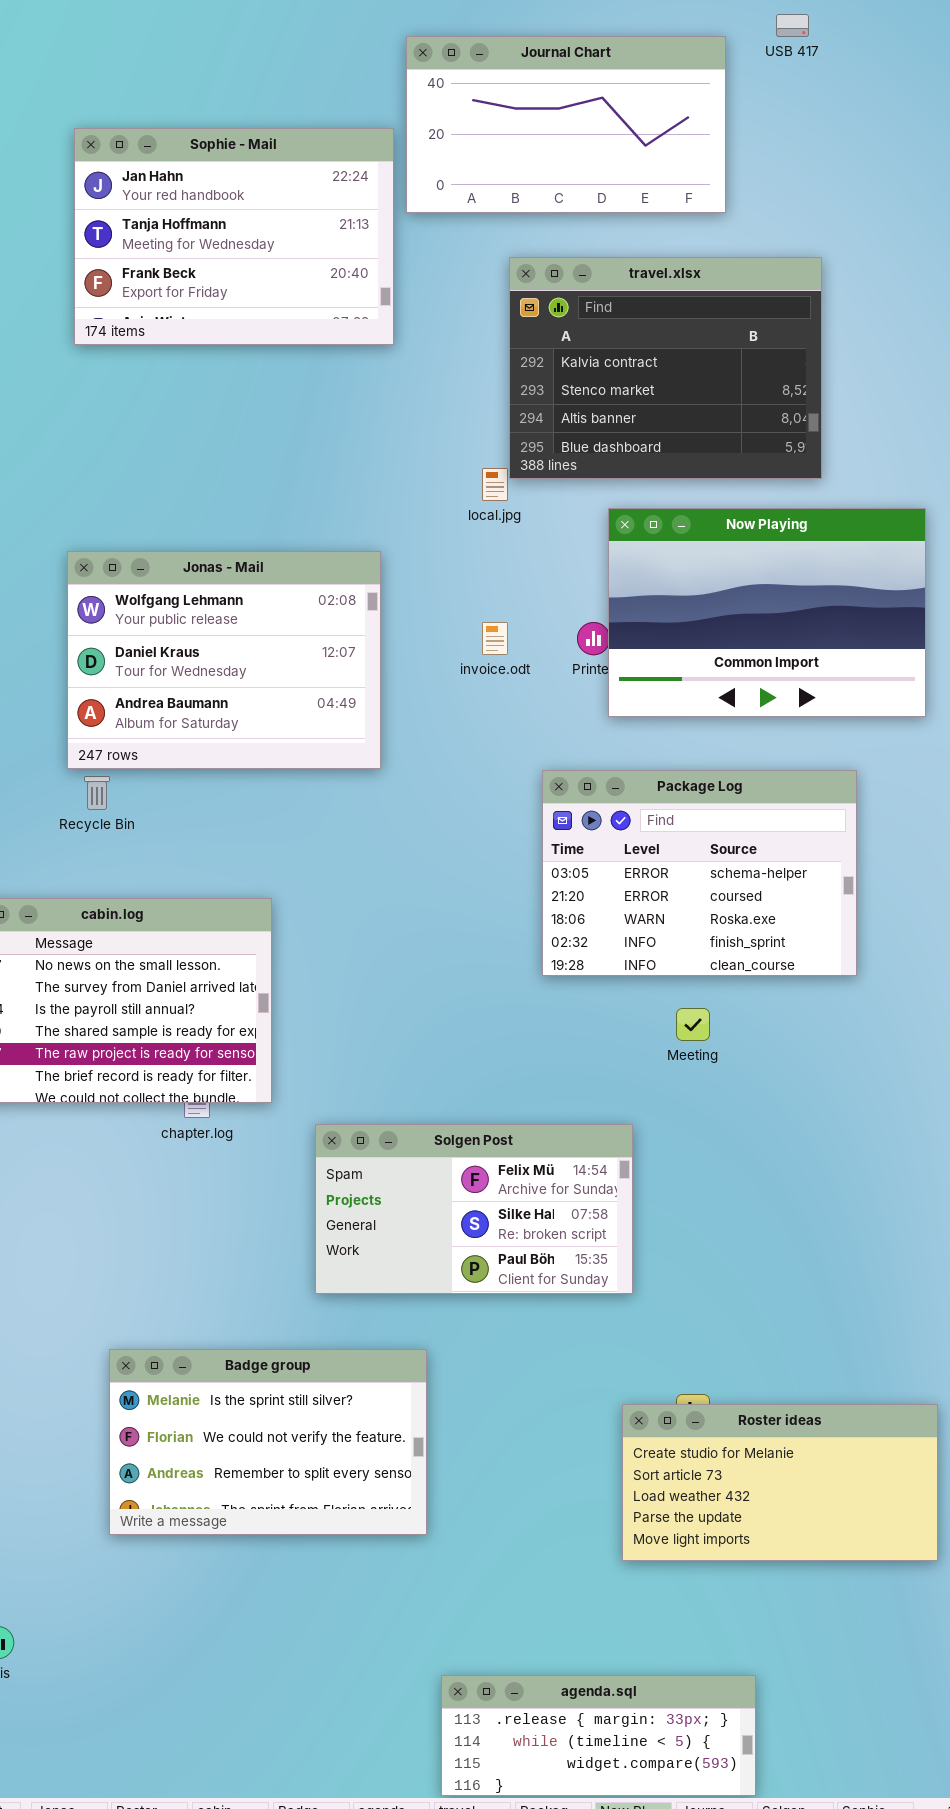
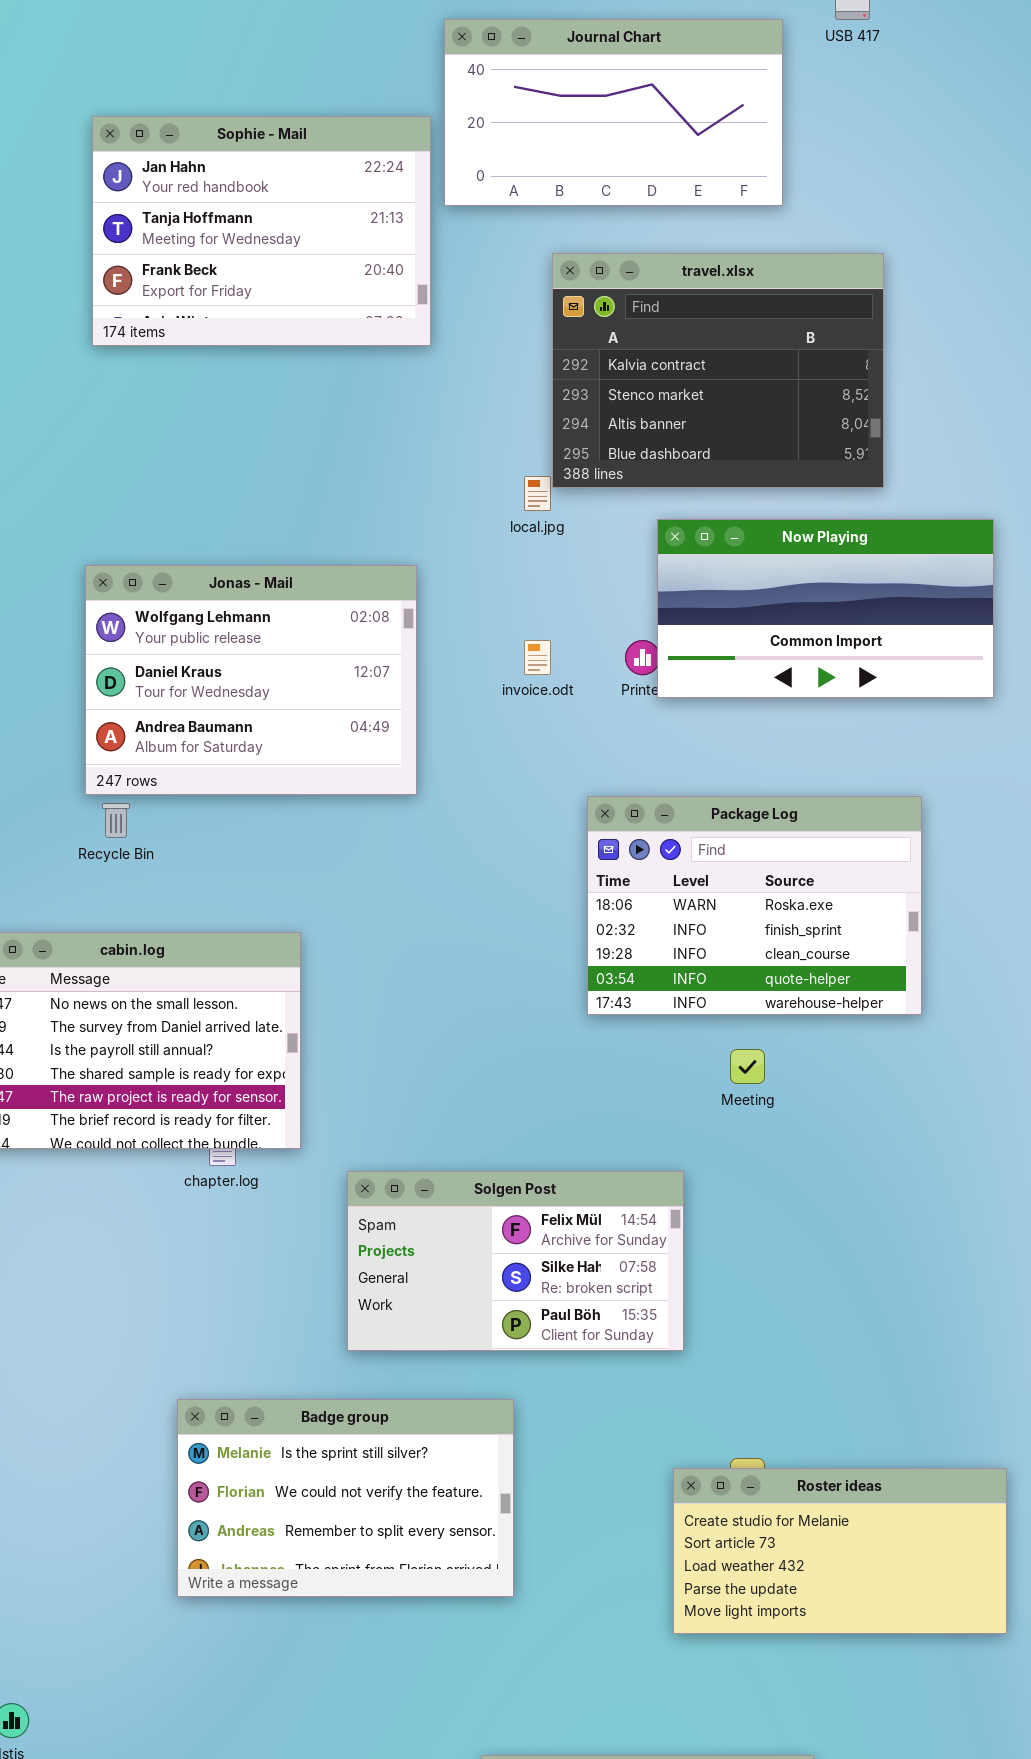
Now Playing: [608,508,926,717] -> [657,519,994,698], resized
Package Log: [542,770,857,976] -> [587,796,922,1015], scrolled down 2 rows
Badge group: [109,1349,427,1535] -> [177,1399,514,1597], moved

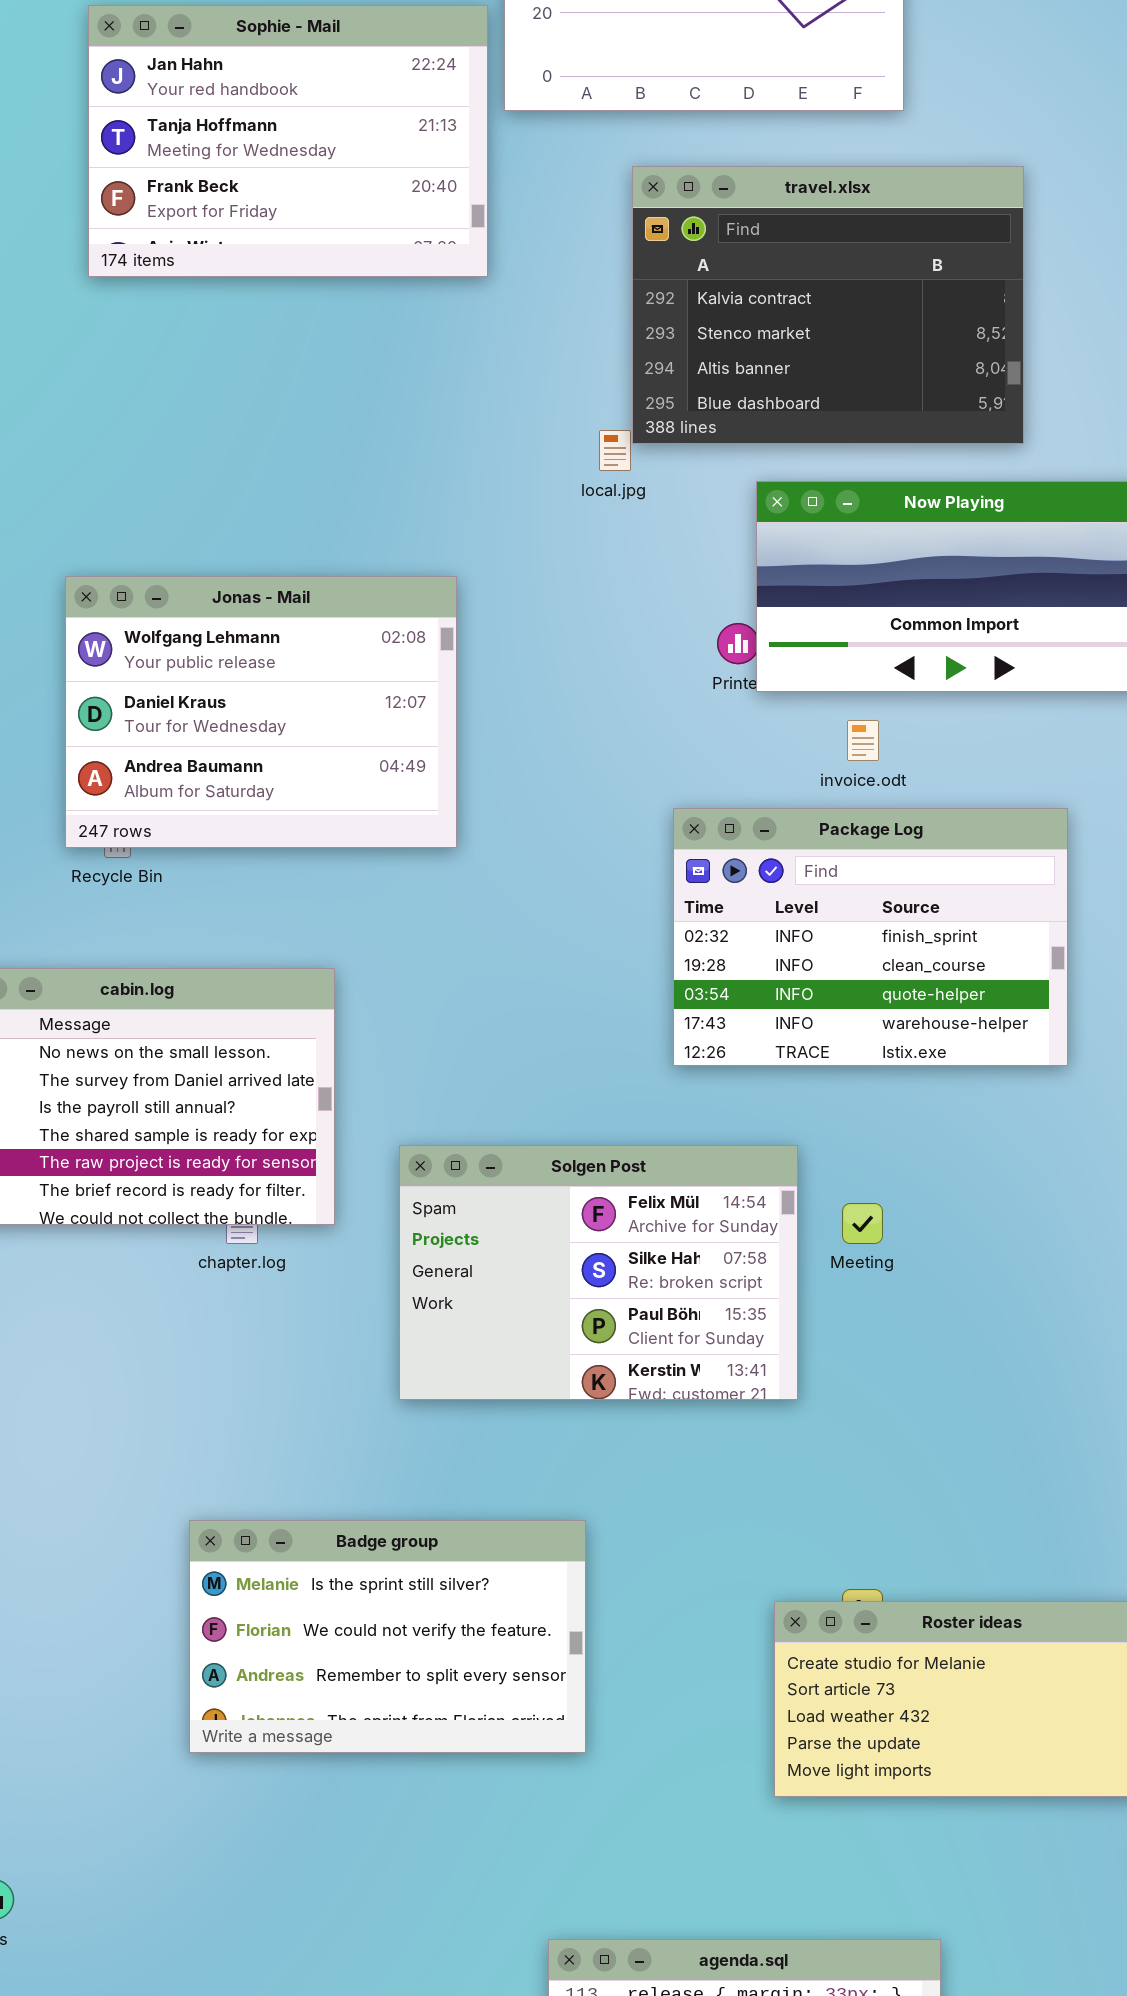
Jonas - Mail: [85,565,417,795] -> [65,576,457,848], moved
invoice.odt: [524,640,551,675] -> [847,720,879,761], moved
Package Log: [587,796,922,1015] -> [673,808,1068,1066], scrolled down 1 row
Meeting: [730,1049,765,1084] -> [842,1203,883,1244], moved
Solgen Post: [347,1171,684,1351] -> [399,1145,798,1400], moved, resized

